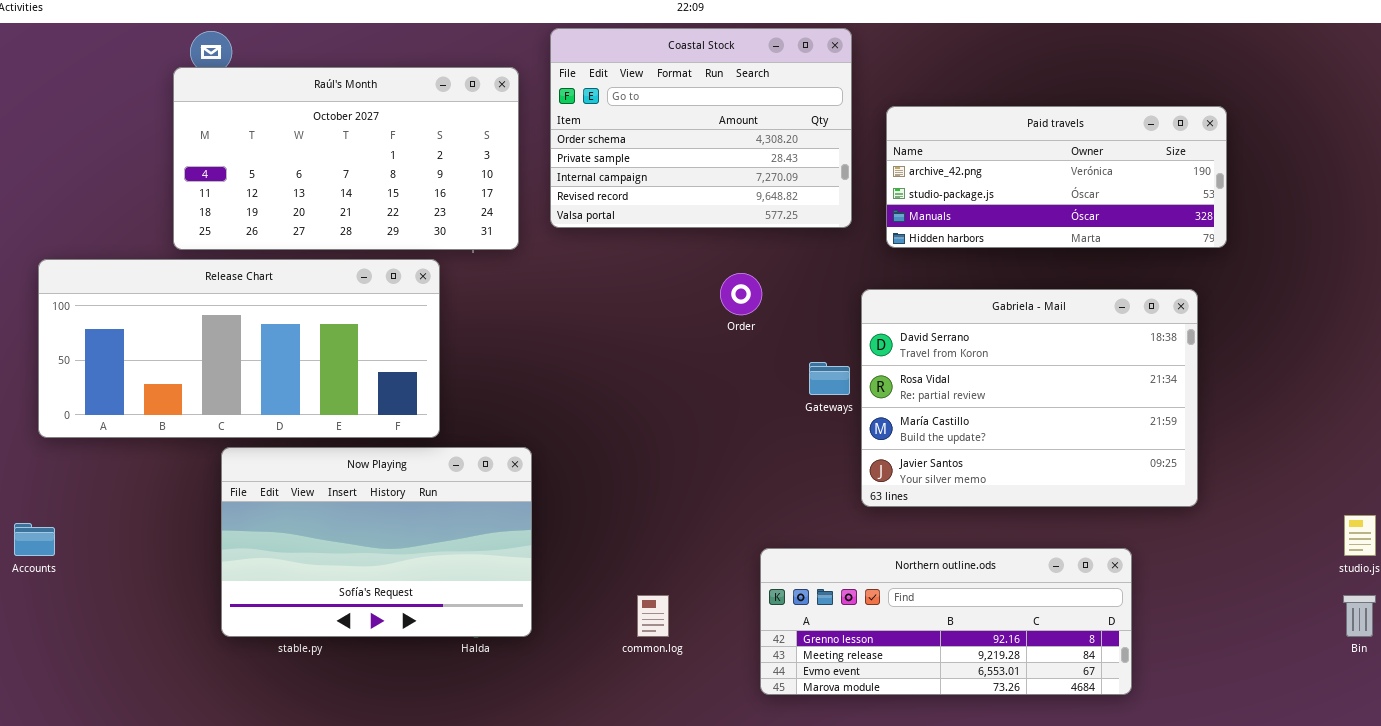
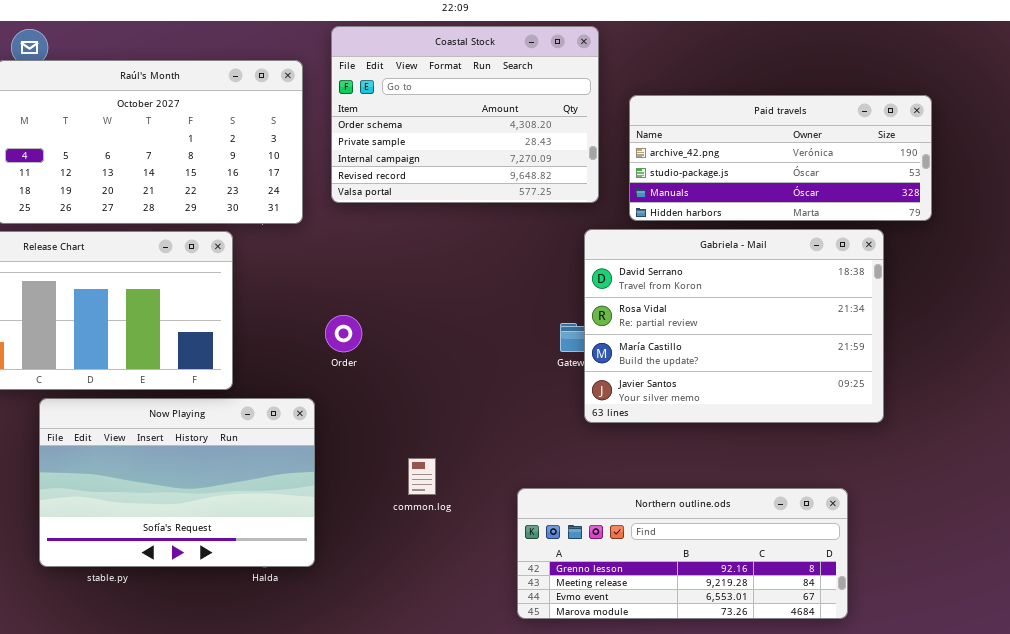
Order: [720,273,762,315] -> [325,315,362,352], moved
Gabriela - Mail: [861,289,1198,507] -> [584,229,884,423], moved
common.log: [637,595,669,637] -> [408,458,436,495], moved

